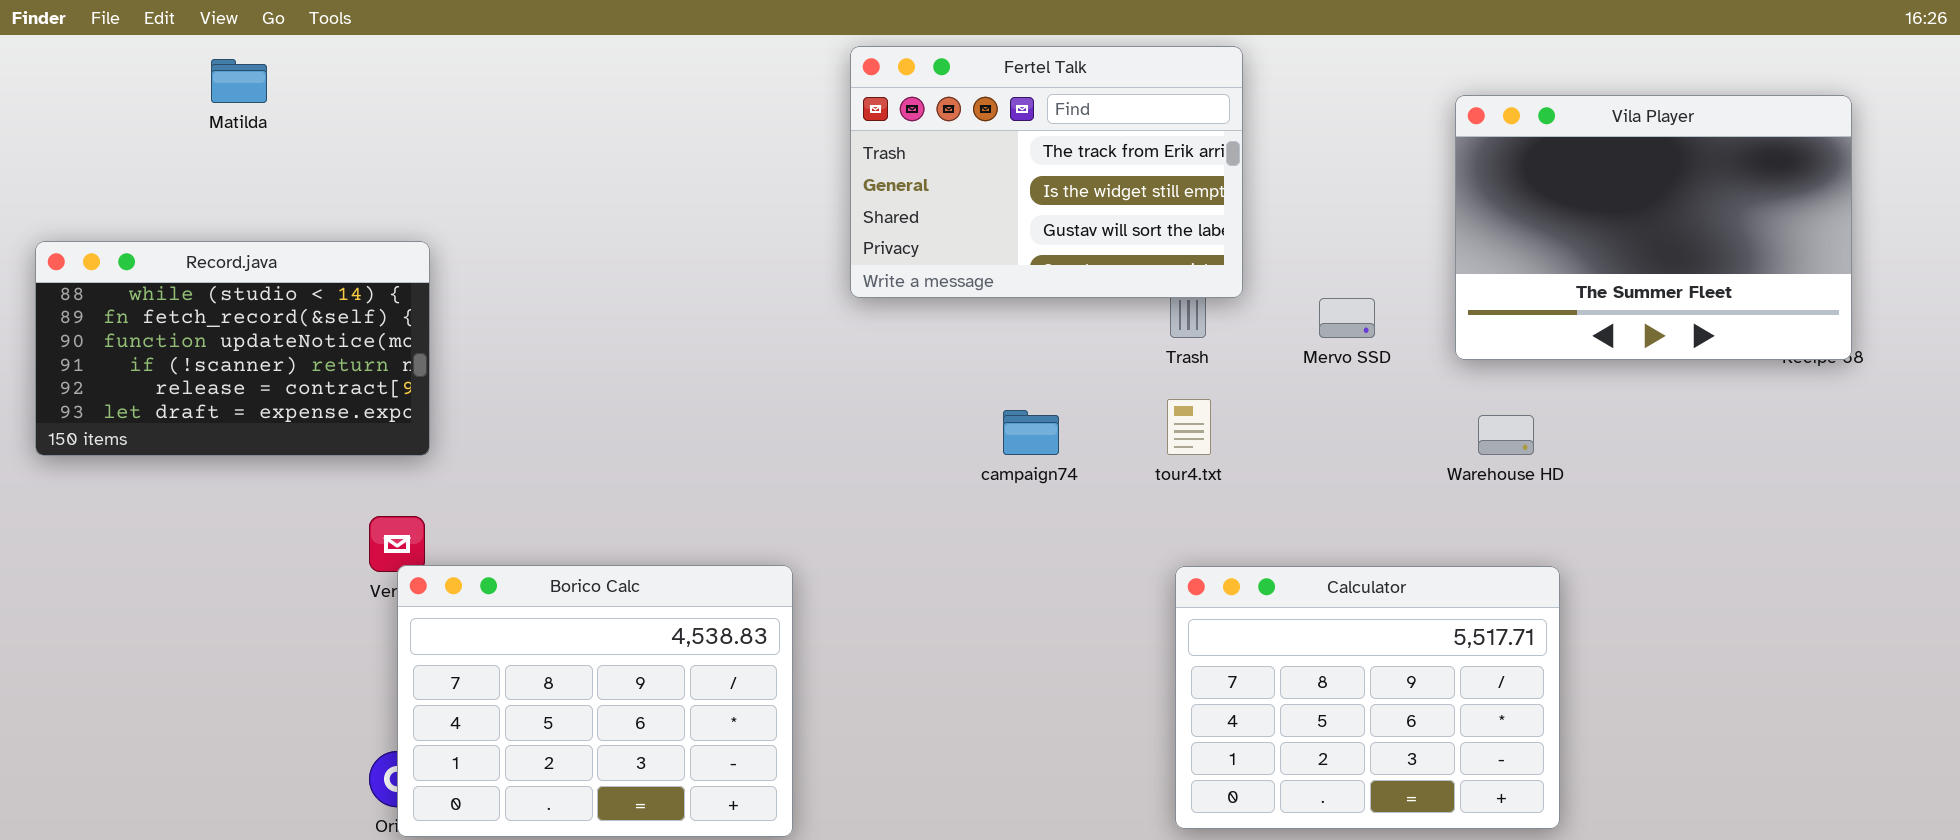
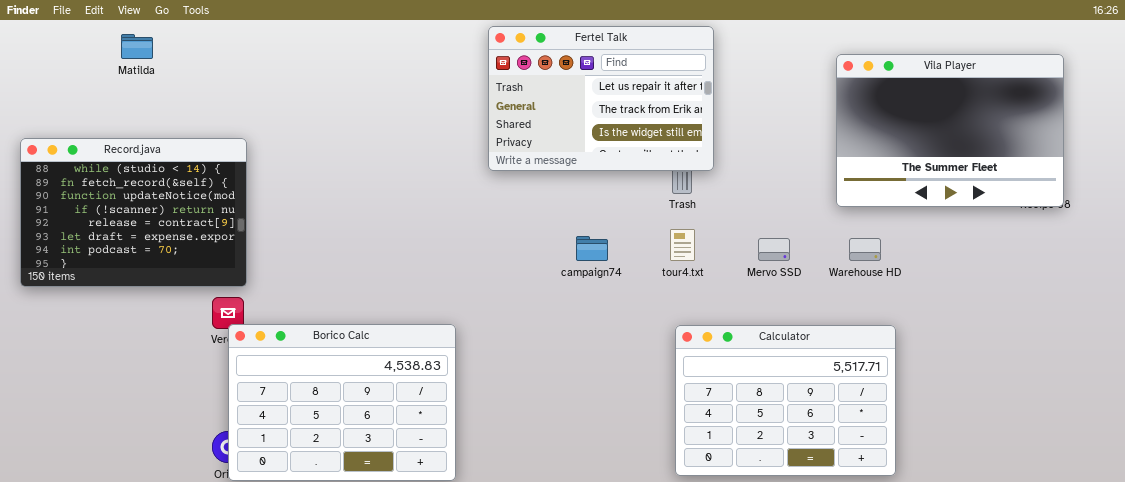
Fertel Talk: [850,46,1243,298] -> [488,26,714,171], scrolled up 1 row
Record.java: [35,241,430,456] -> [20,138,247,287], resized
Mervo SSD: [1319,298,1375,338] -> [758,238,790,261], moved

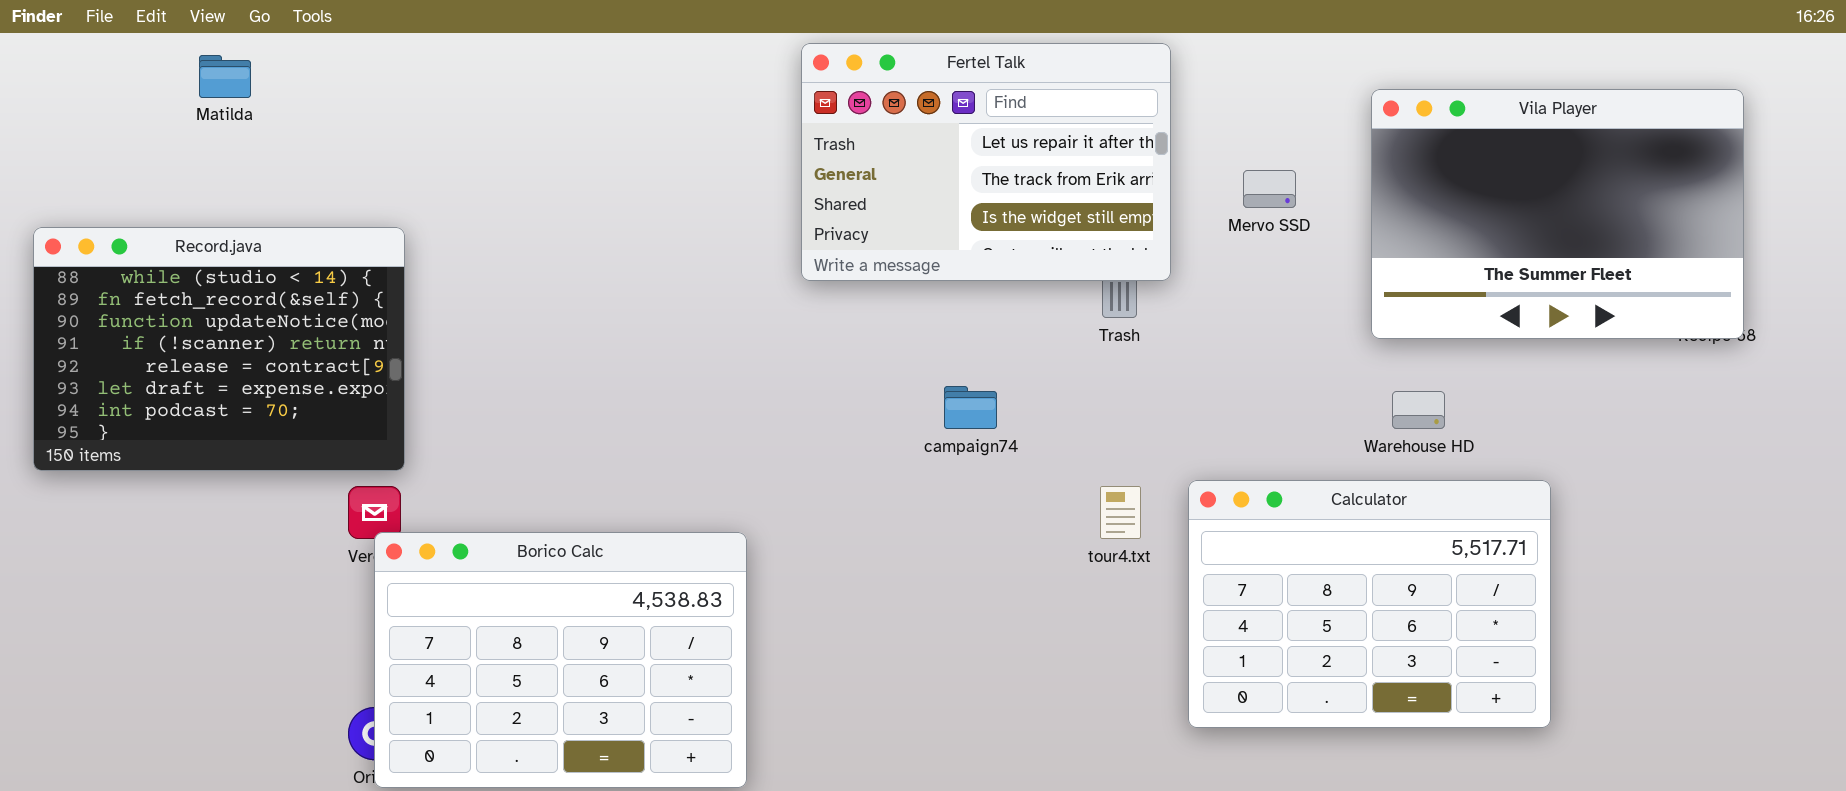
tour4.txt: [670,229,695,261] -> [1100,486,1141,539], moved
Mervo SSD: [758,238,790,261] -> [1243,170,1296,208], moved
Calculator: [675,325,896,476] -> [1188,480,1551,728], moved

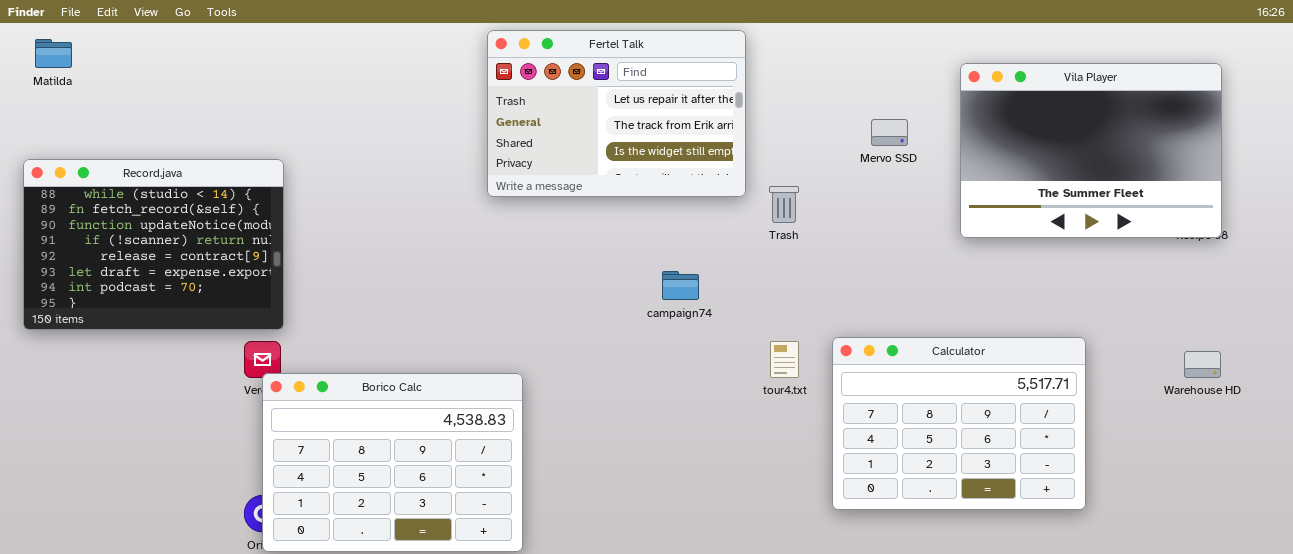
Fertel Talk: [801,43,1171,281] -> [487,30,746,197], moved
Matilda: [199,55,251,98] -> [35,39,72,68], moved
Warehouse HD: [1392,391,1445,429] -> [1184,351,1221,378], moved

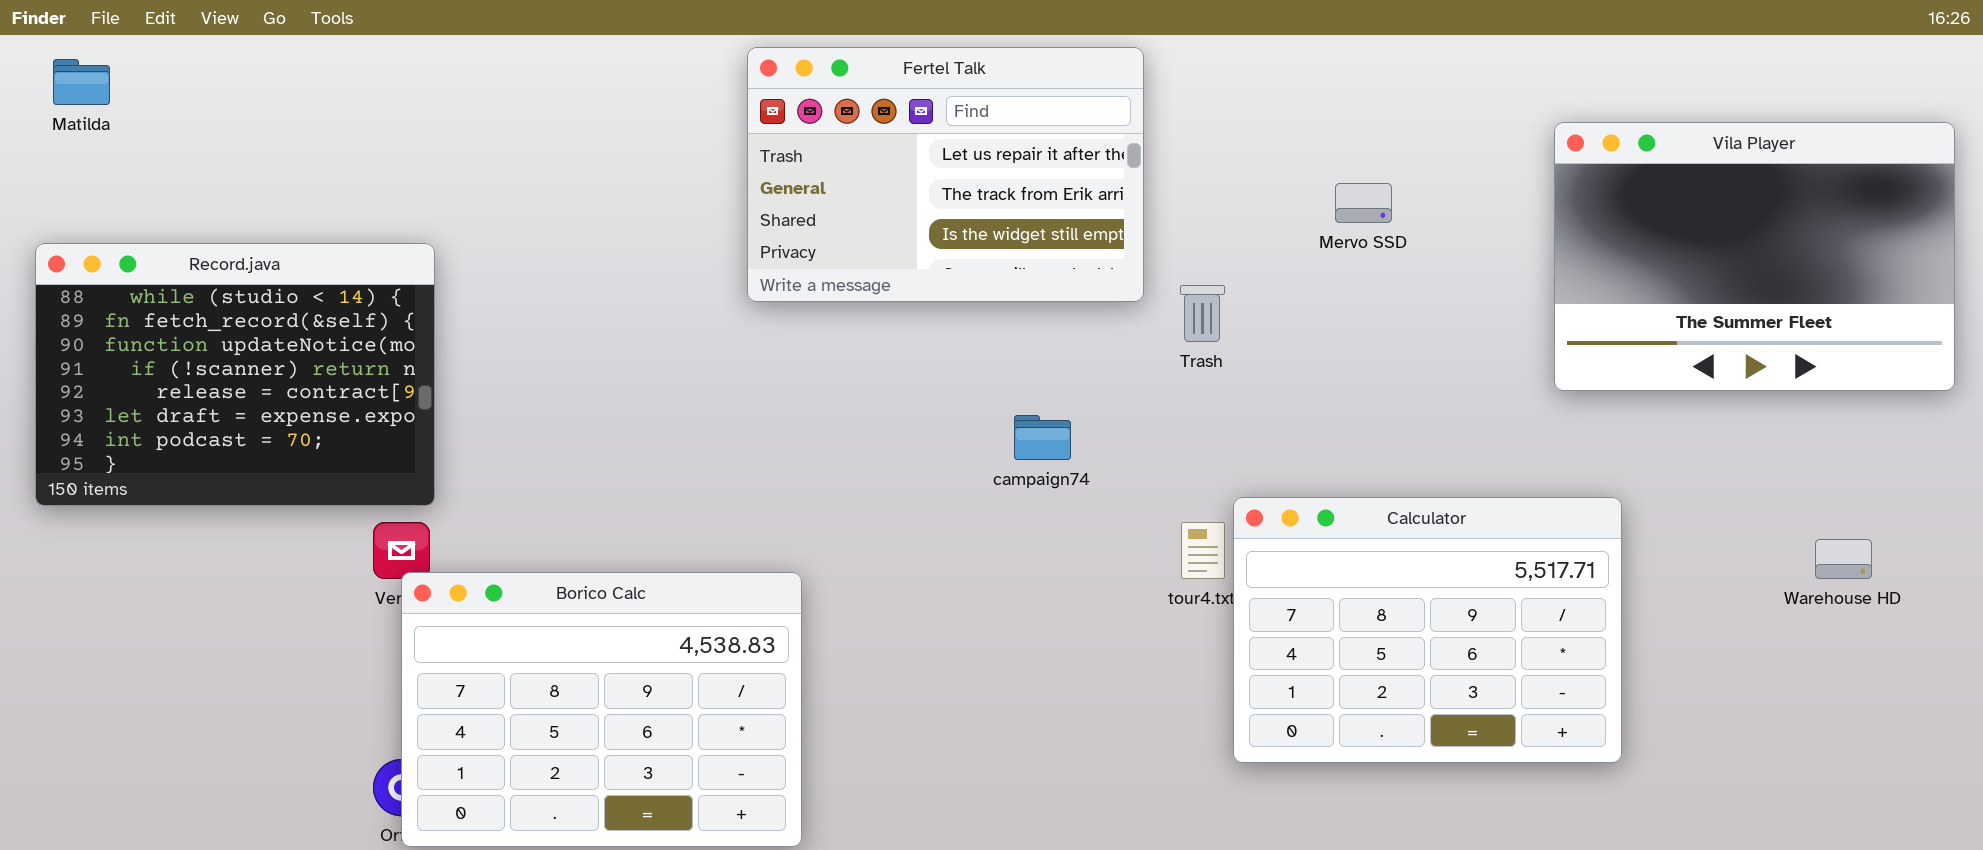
Vila Player: [960,63,1222,238] -> [1554,122,1955,391], moved
Calculator: [832,337,1086,510] -> [1233,497,1622,763], moved

